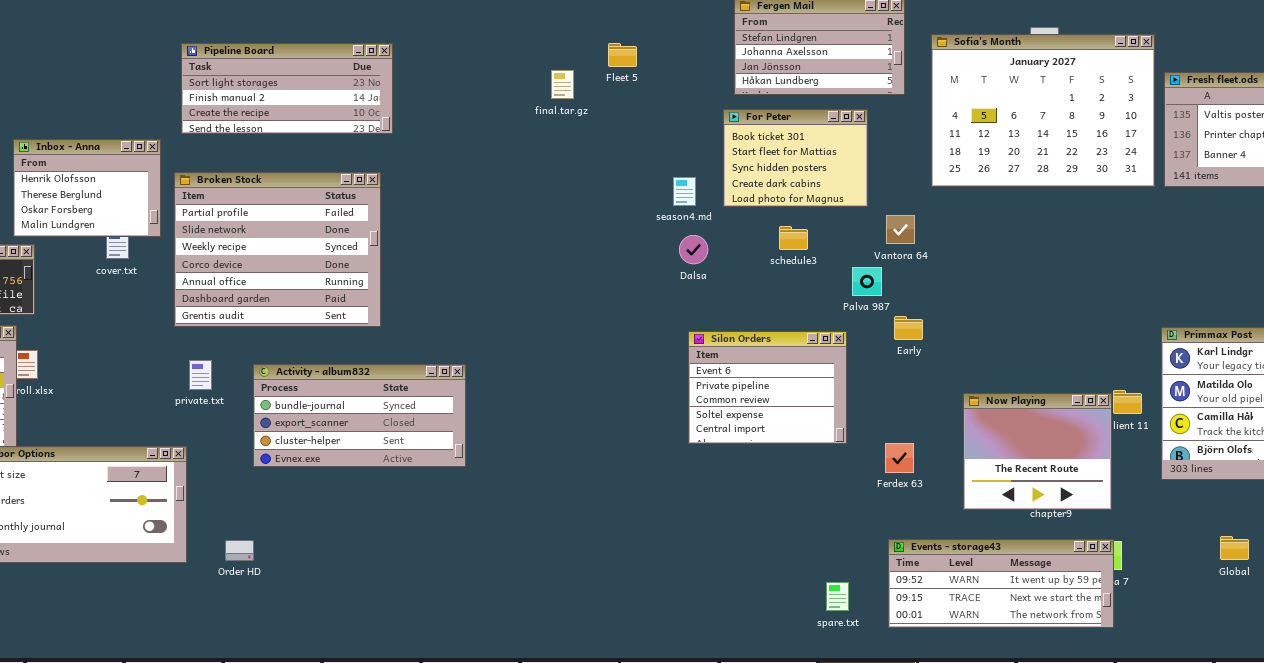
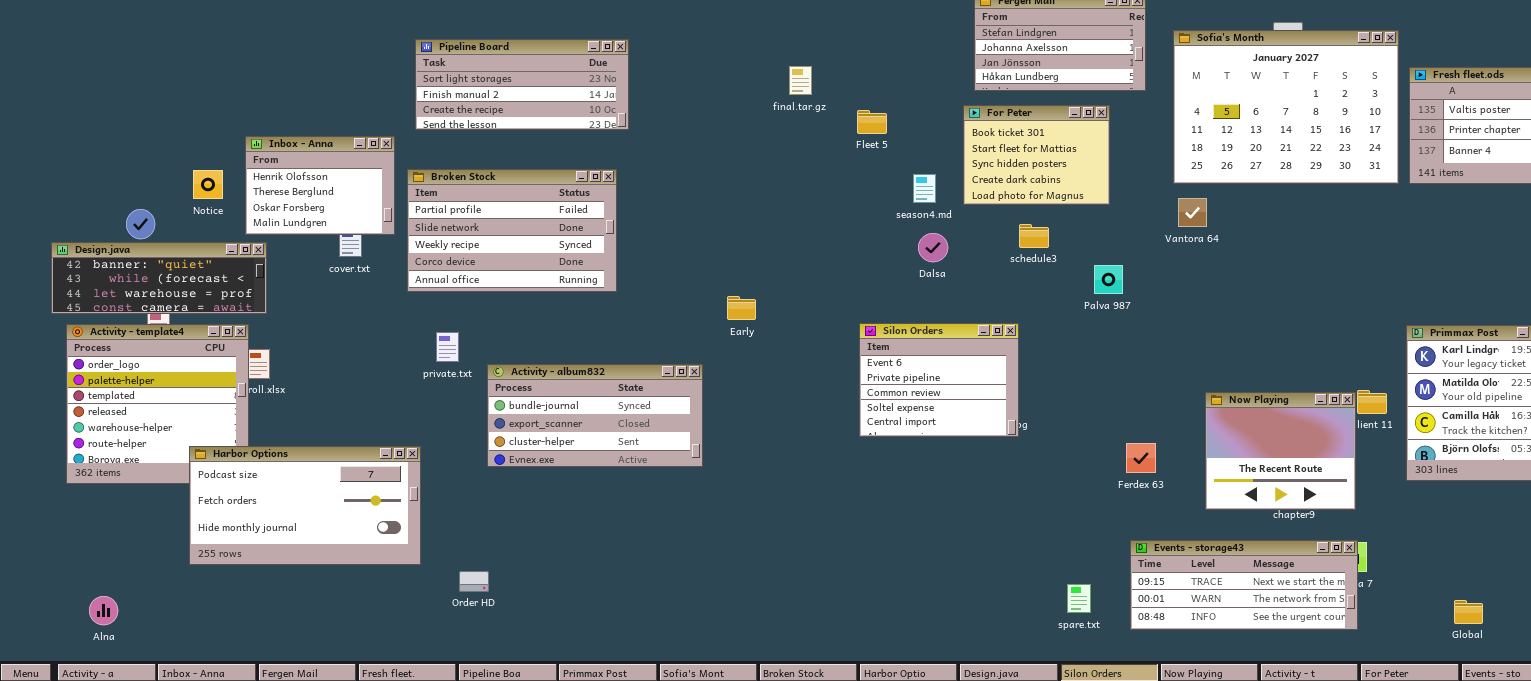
Fleet 5: [608,43,637,67] -> [857,110,887,134], moved
Broken Stock: [174,172,381,327] -> [407,169,617,292], resized
Vantora 64: [886,215,915,244] -> [1178,198,1207,227], moved
Early: [894,316,923,340] -> [727,296,756,320], moved
Silon Orders: [688,331,847,444] -> [859,323,1019,437], moved
private.txt: [189,360,212,390] -> [436,332,459,362], moved
Global: [1220,536,1249,560] -> [1454,600,1483,624], moved
Events - storage43: [888,539,1114,628] -> [1130,540,1358,630], scrolled down 1 row
Order HD: [225,540,254,561] -> [459,571,489,592], moved

